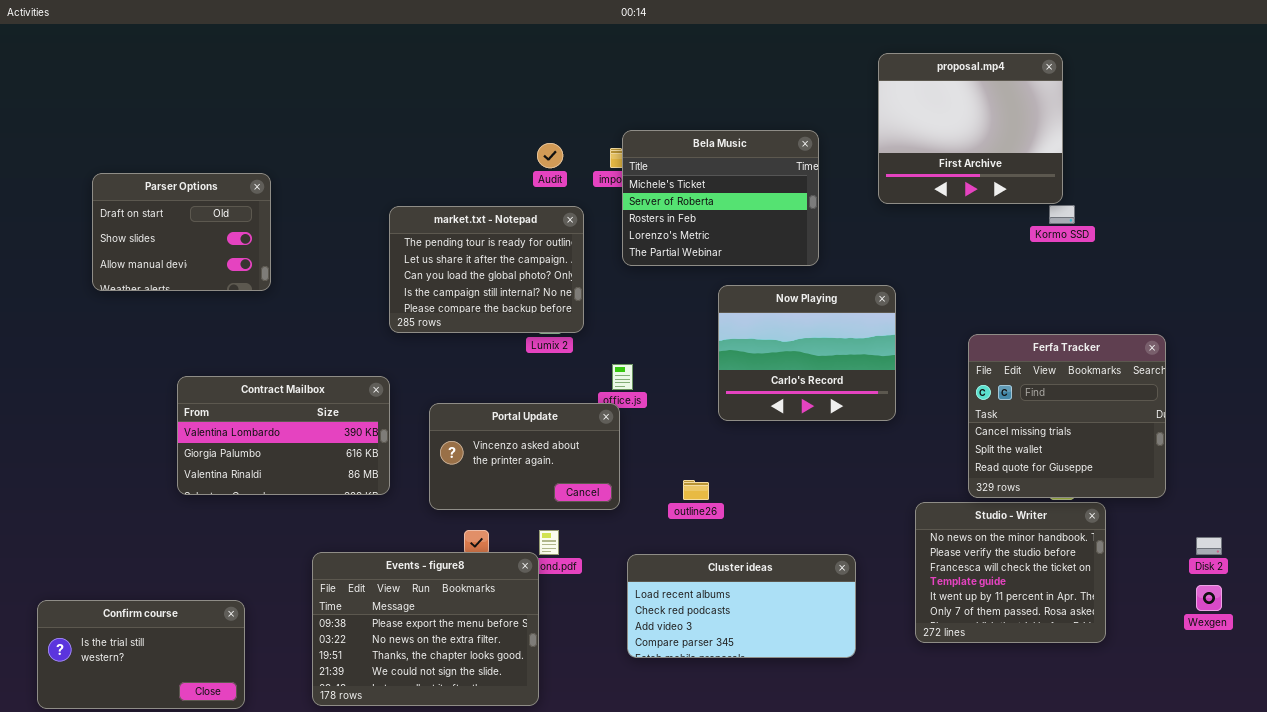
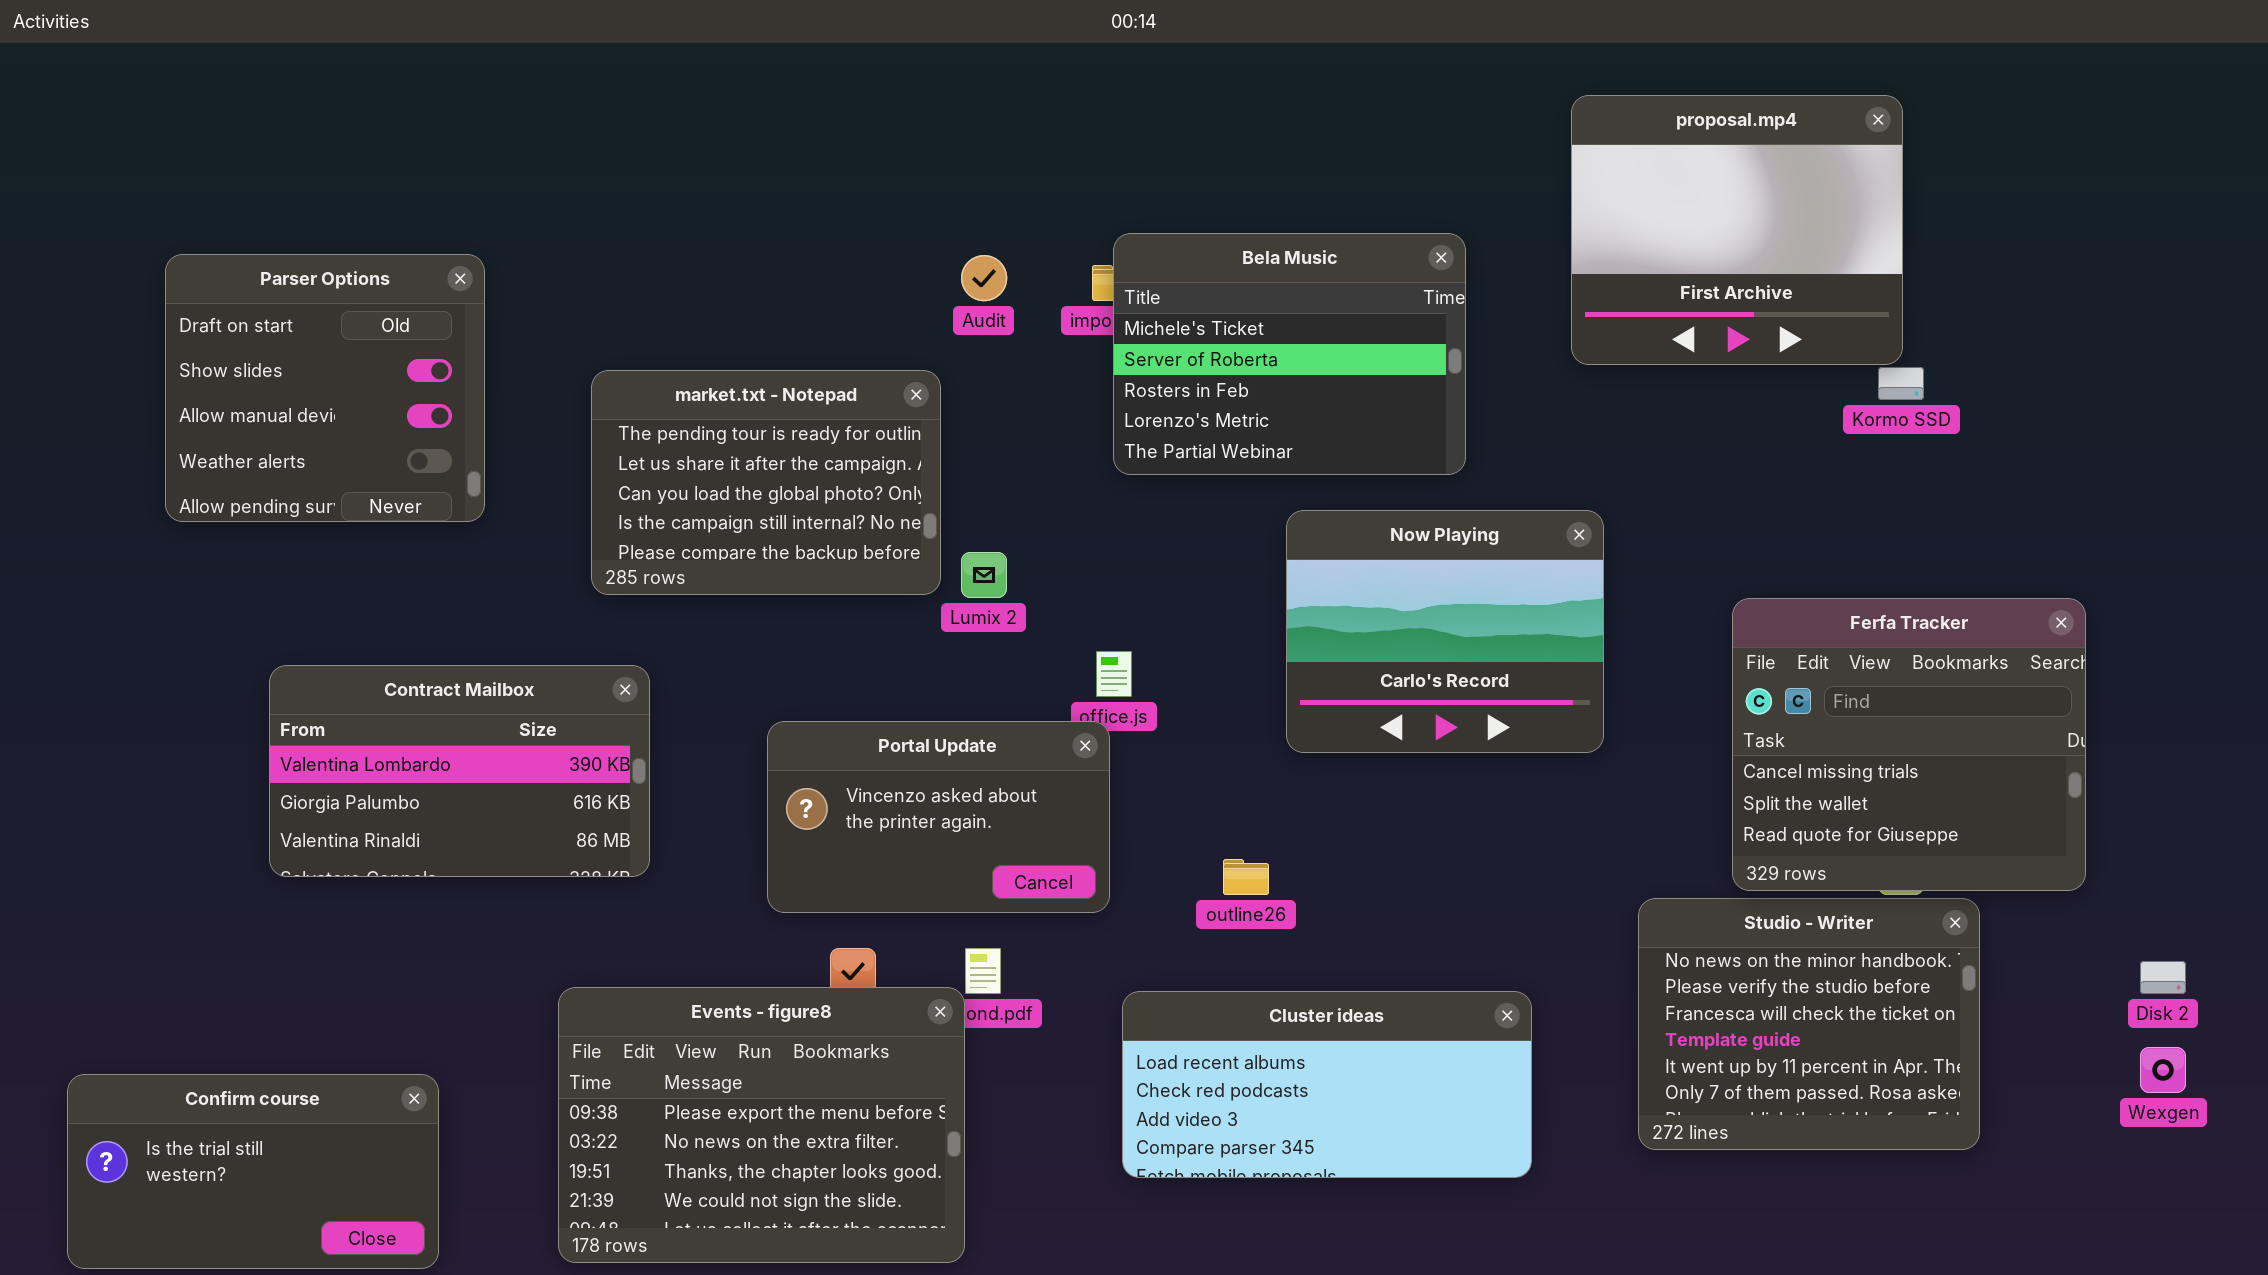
Parser Options: [92,173,271,291] -> [165,254,485,522], resized
market.txt - Notepad: [389,206,584,333] -> [591,370,941,595], moved
Contract Mailbox: [177,376,390,495] -> [269,665,650,877], moved

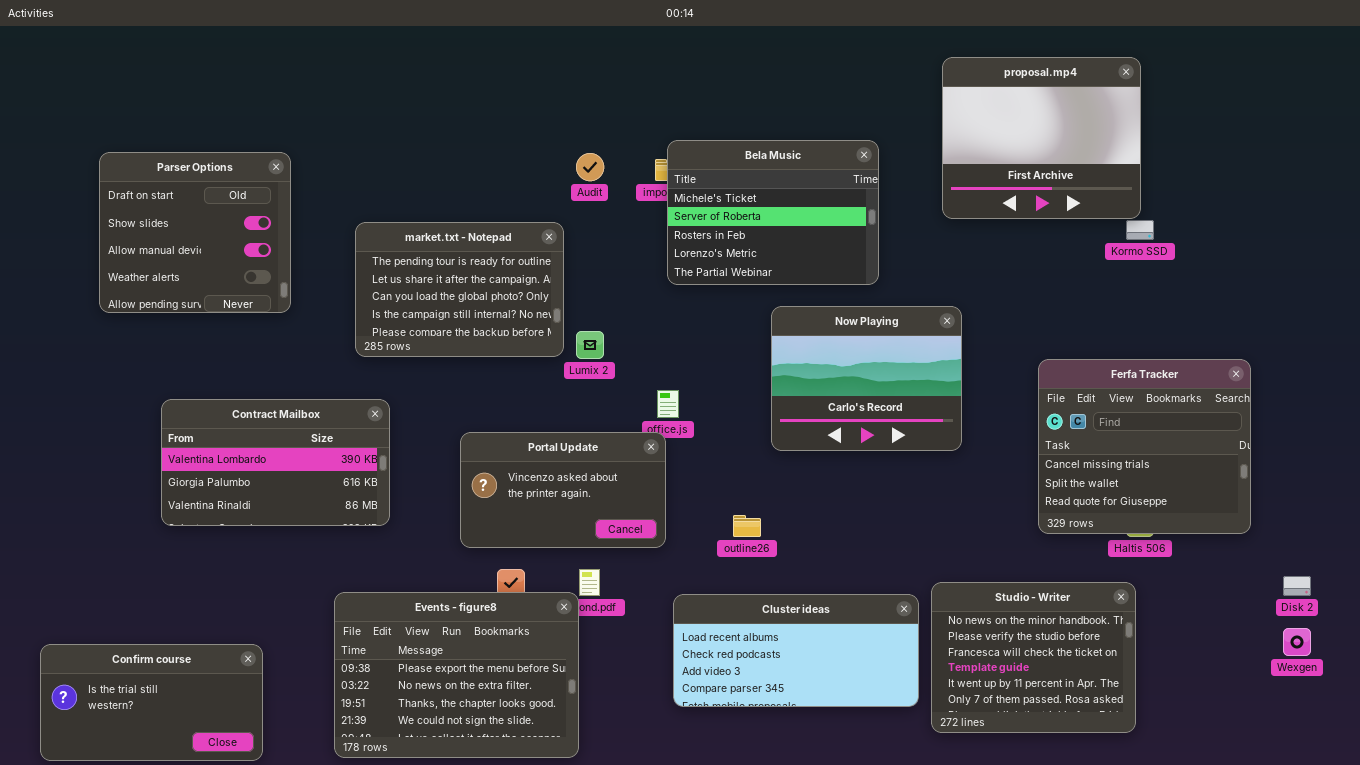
Studio - Writer: [1638,898,1980,1150] -> [931,582,1136,733], moved

